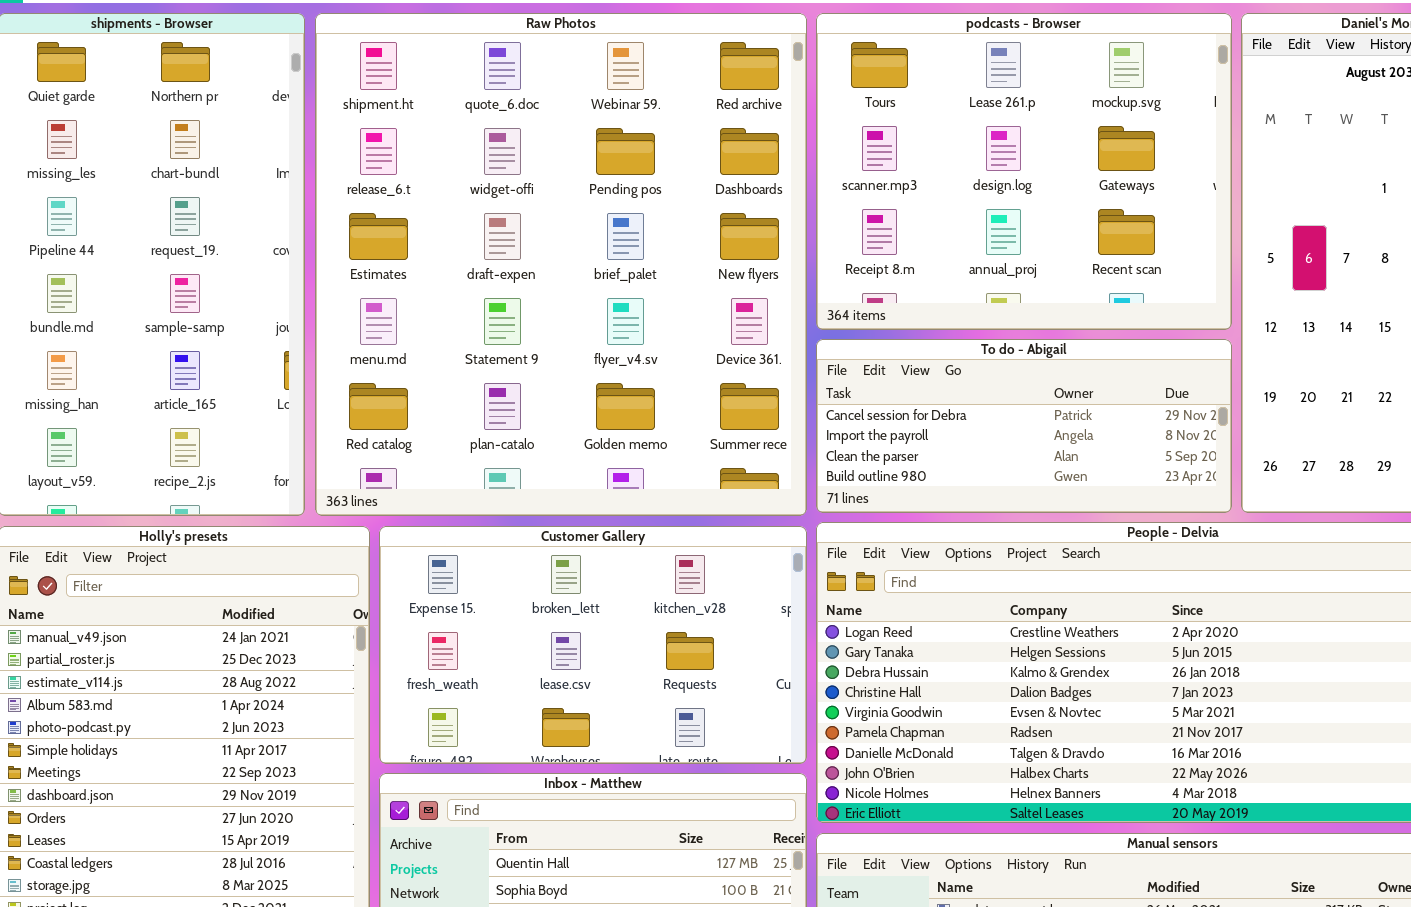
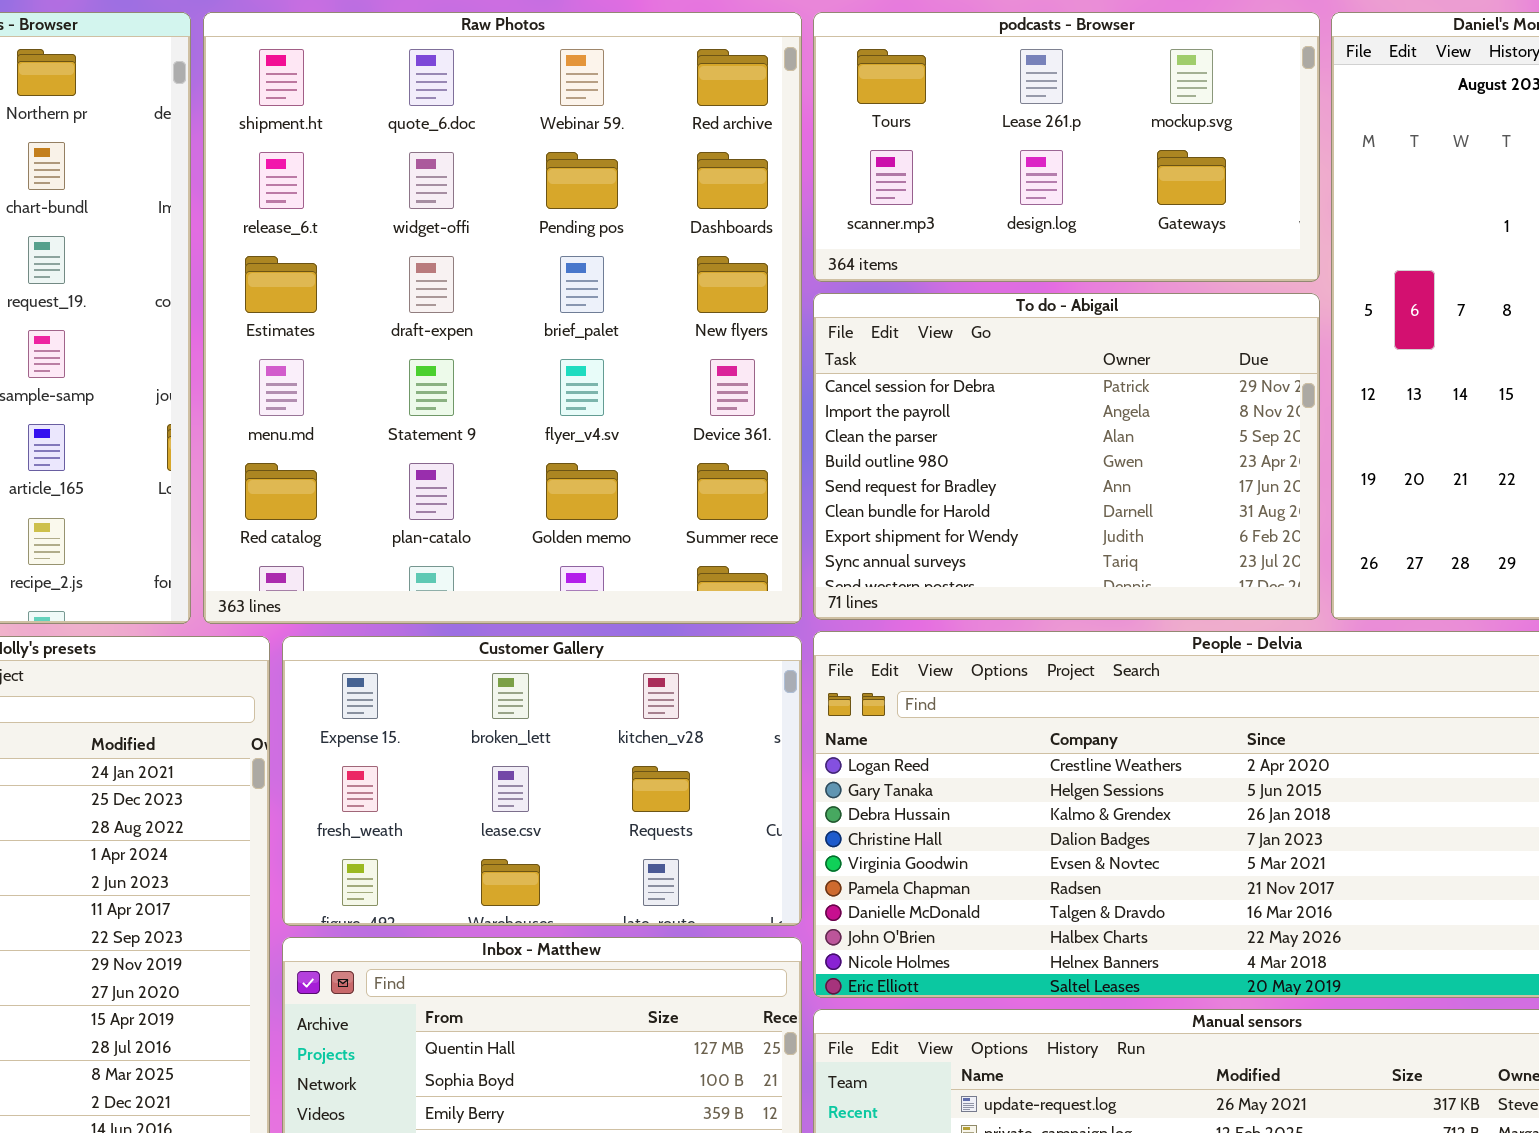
podcasts - Browser: [816,13,1232,330] -> [813,12,1320,282], resized
To do - Abigail: [816,339,1232,513] -> [813,293,1320,620], resized

